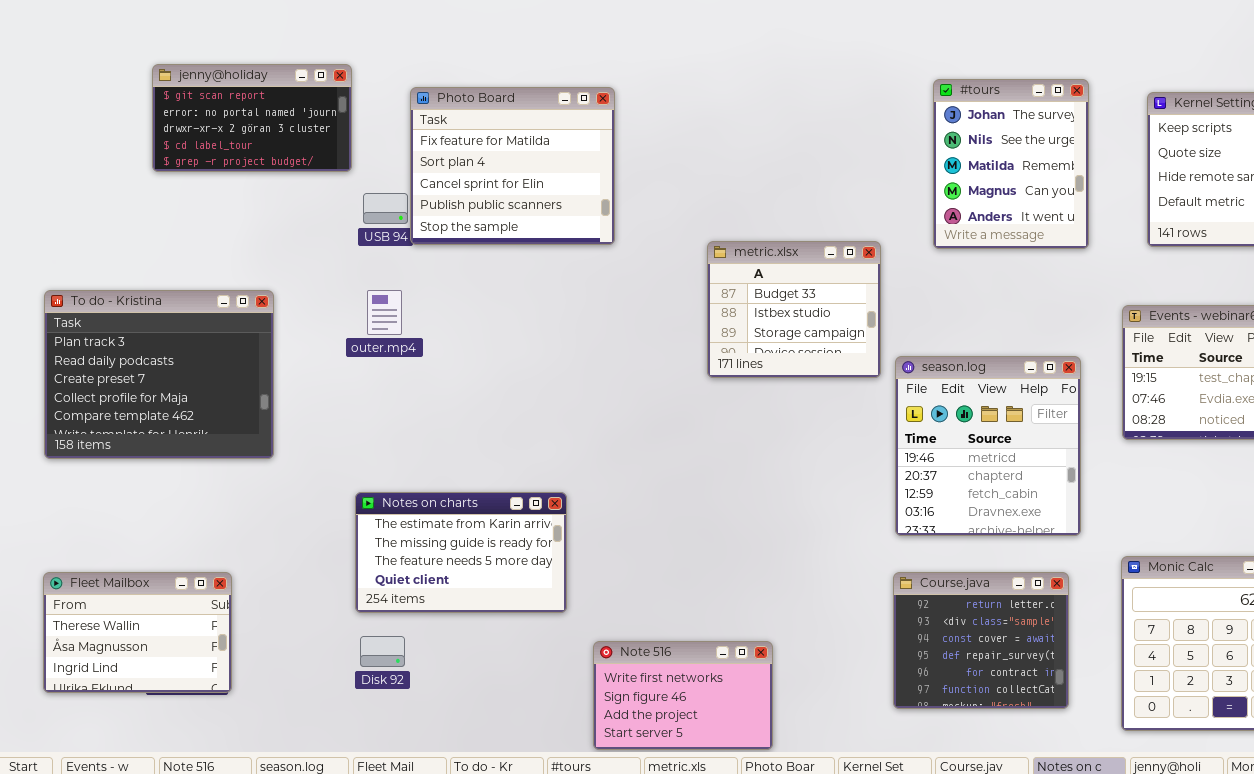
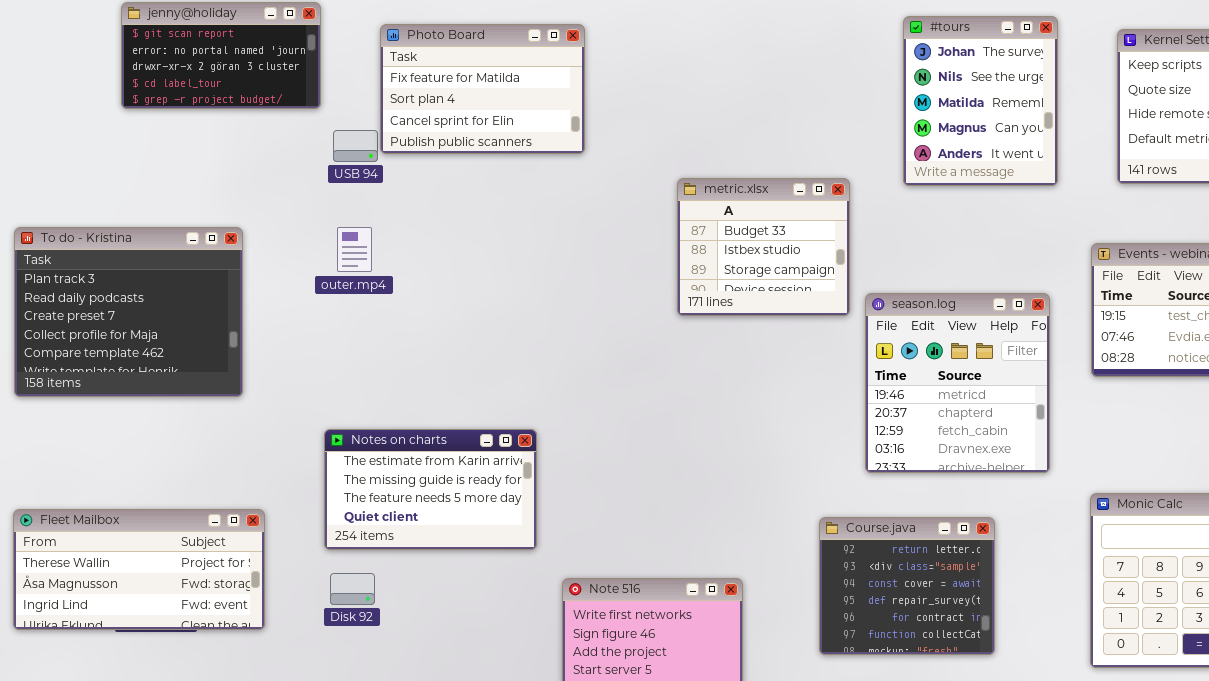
Photo Board: [410,87,615,245] -> [380,24,585,154], resized
Fleet Mailbox: [43,572,232,693] -> [13,509,265,630], resized
Course.java: [893,572,1069,709] -> [819,517,995,655], moved

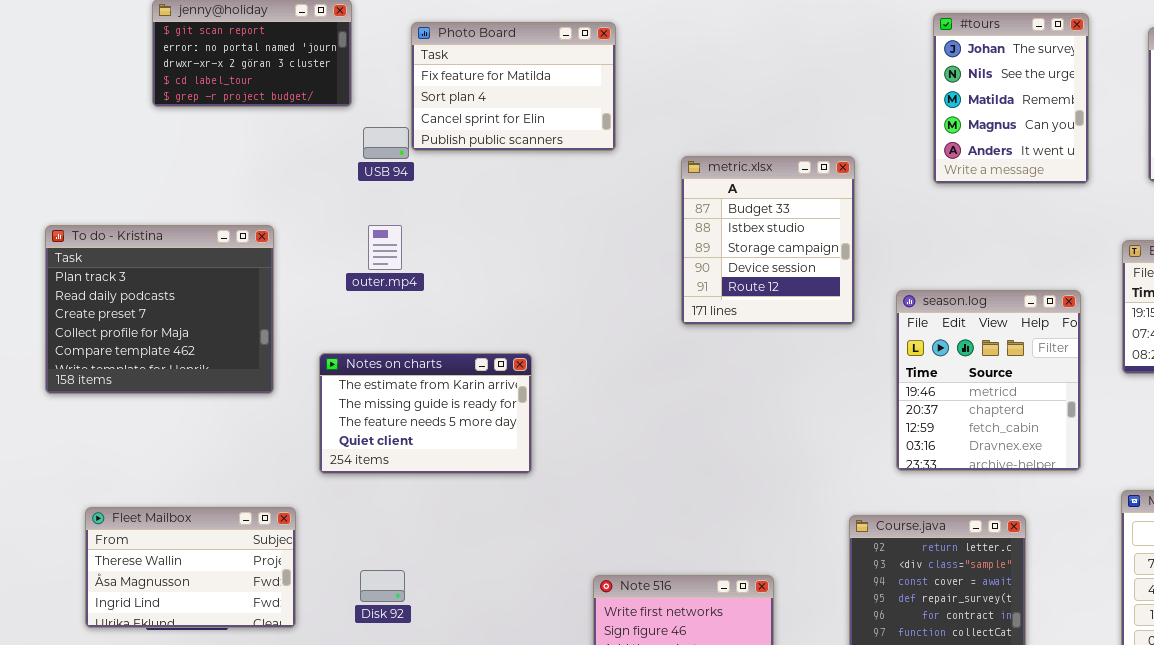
metric.xlsx: [677,178,850,316] -> [681,156,855,325], moved, resized
Notes on charts: [324,429,537,550] -> [319,353,532,474], moved
Fleet Mailbox: [13,509,265,630] -> [85,507,296,628], resized

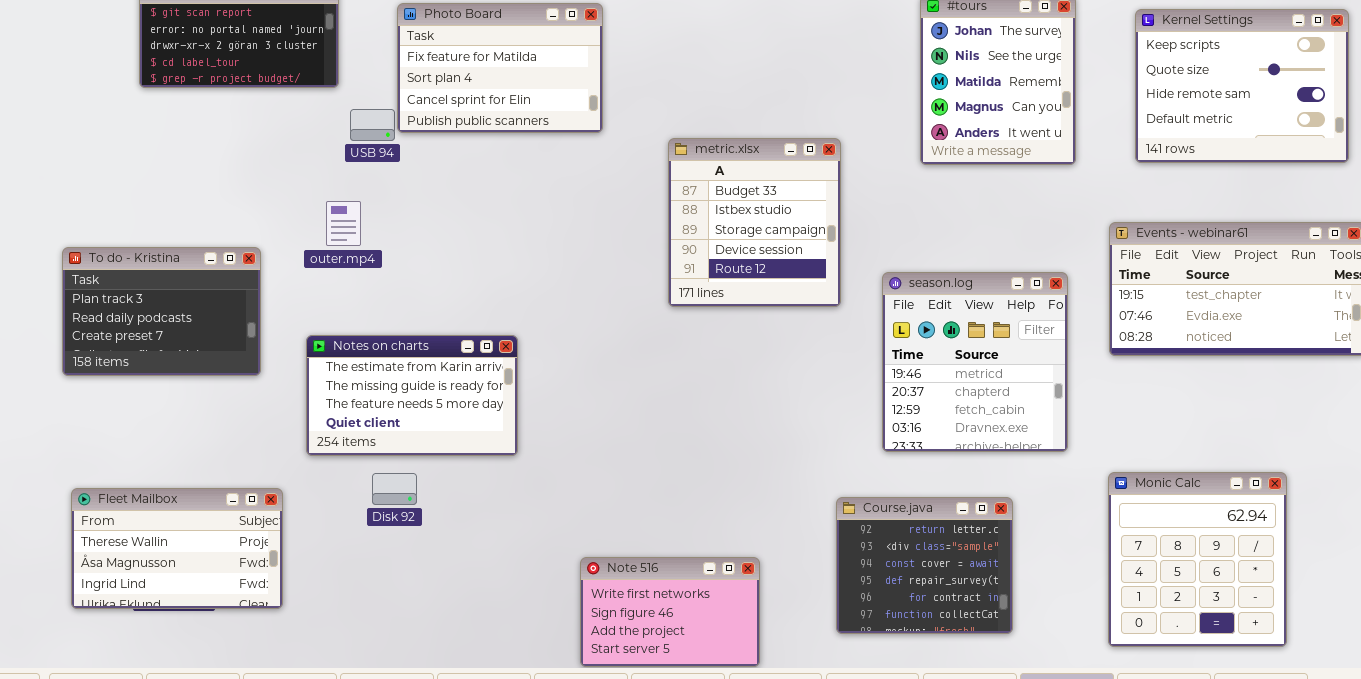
To do - Kristina: [45,225,274,394] -> [62,247,261,376], resized
outer.mp4: [368,225,402,270] -> [326,201,361,246], moved
Disk 92: [360,570,405,602] -> [372,473,417,505], moved

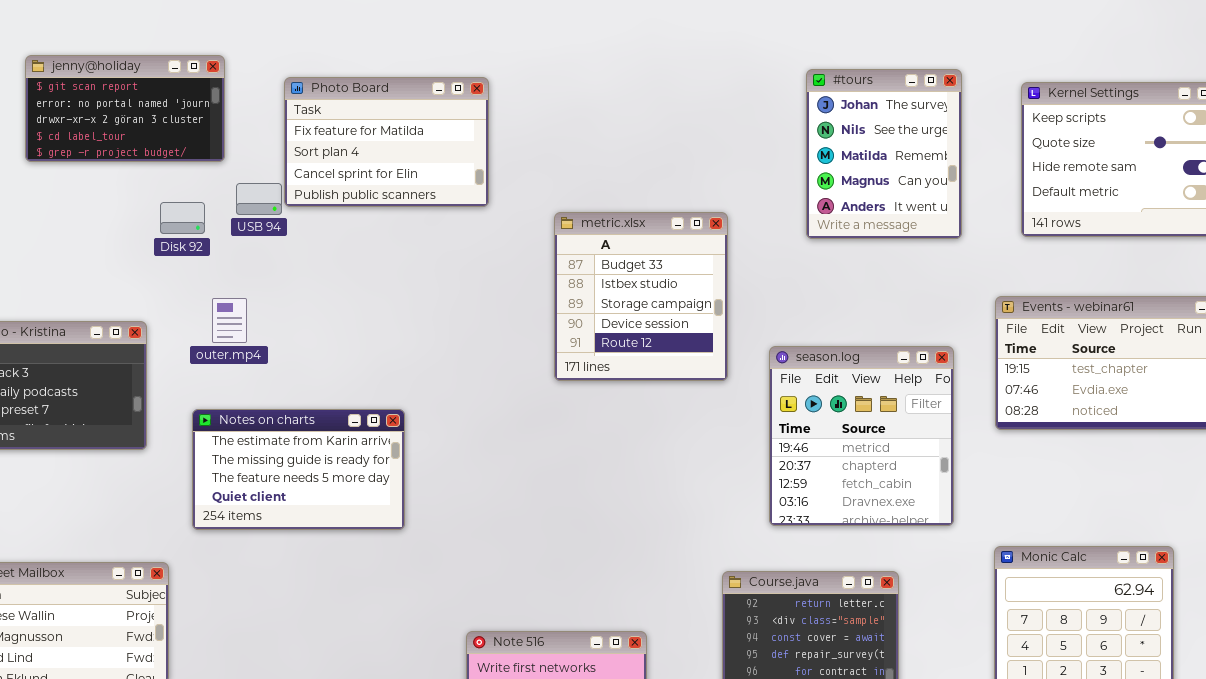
outer.mp4: [326,201,361,246] -> [212,298,247,343], moved
Disk 92: [372,473,417,505] -> [160,202,205,234], moved

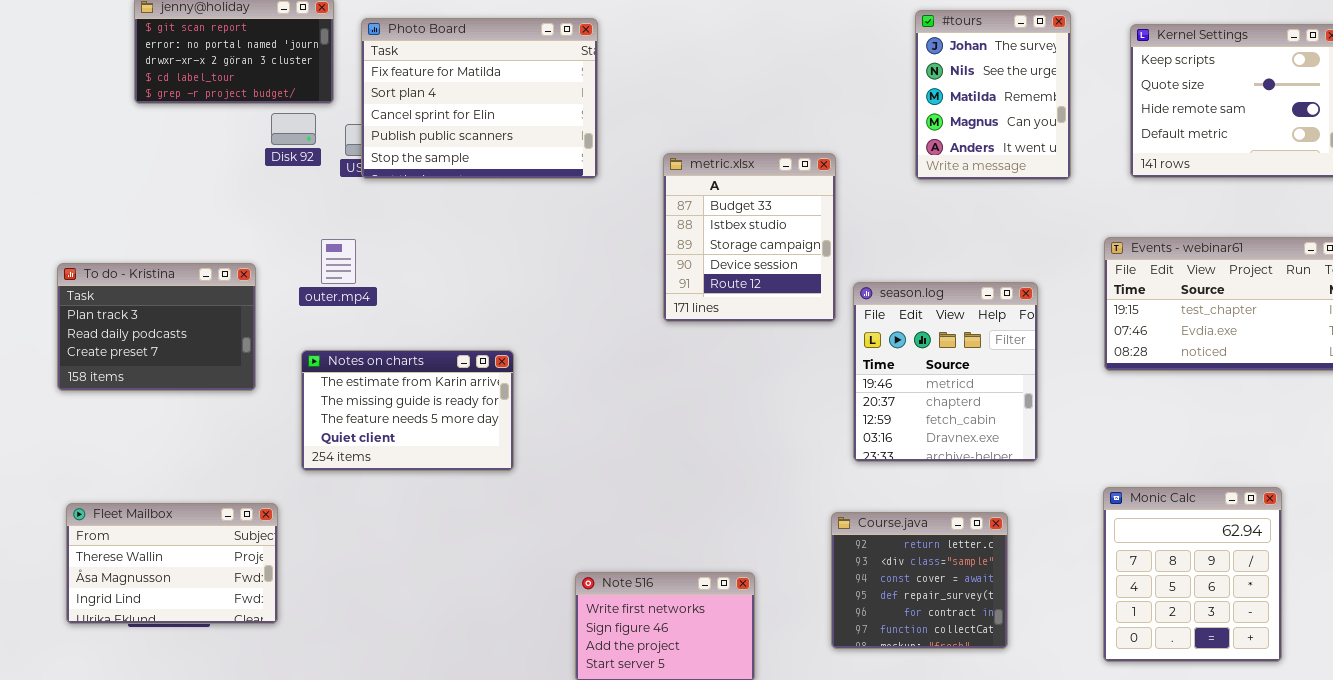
Photo Board: [284,77,489,207] -> [361,18,598,179], resized
Disk 92: [160,202,205,234] -> [271,113,316,145], moved
season.log: [769,346,954,526] -> [853,282,1038,462], moved

